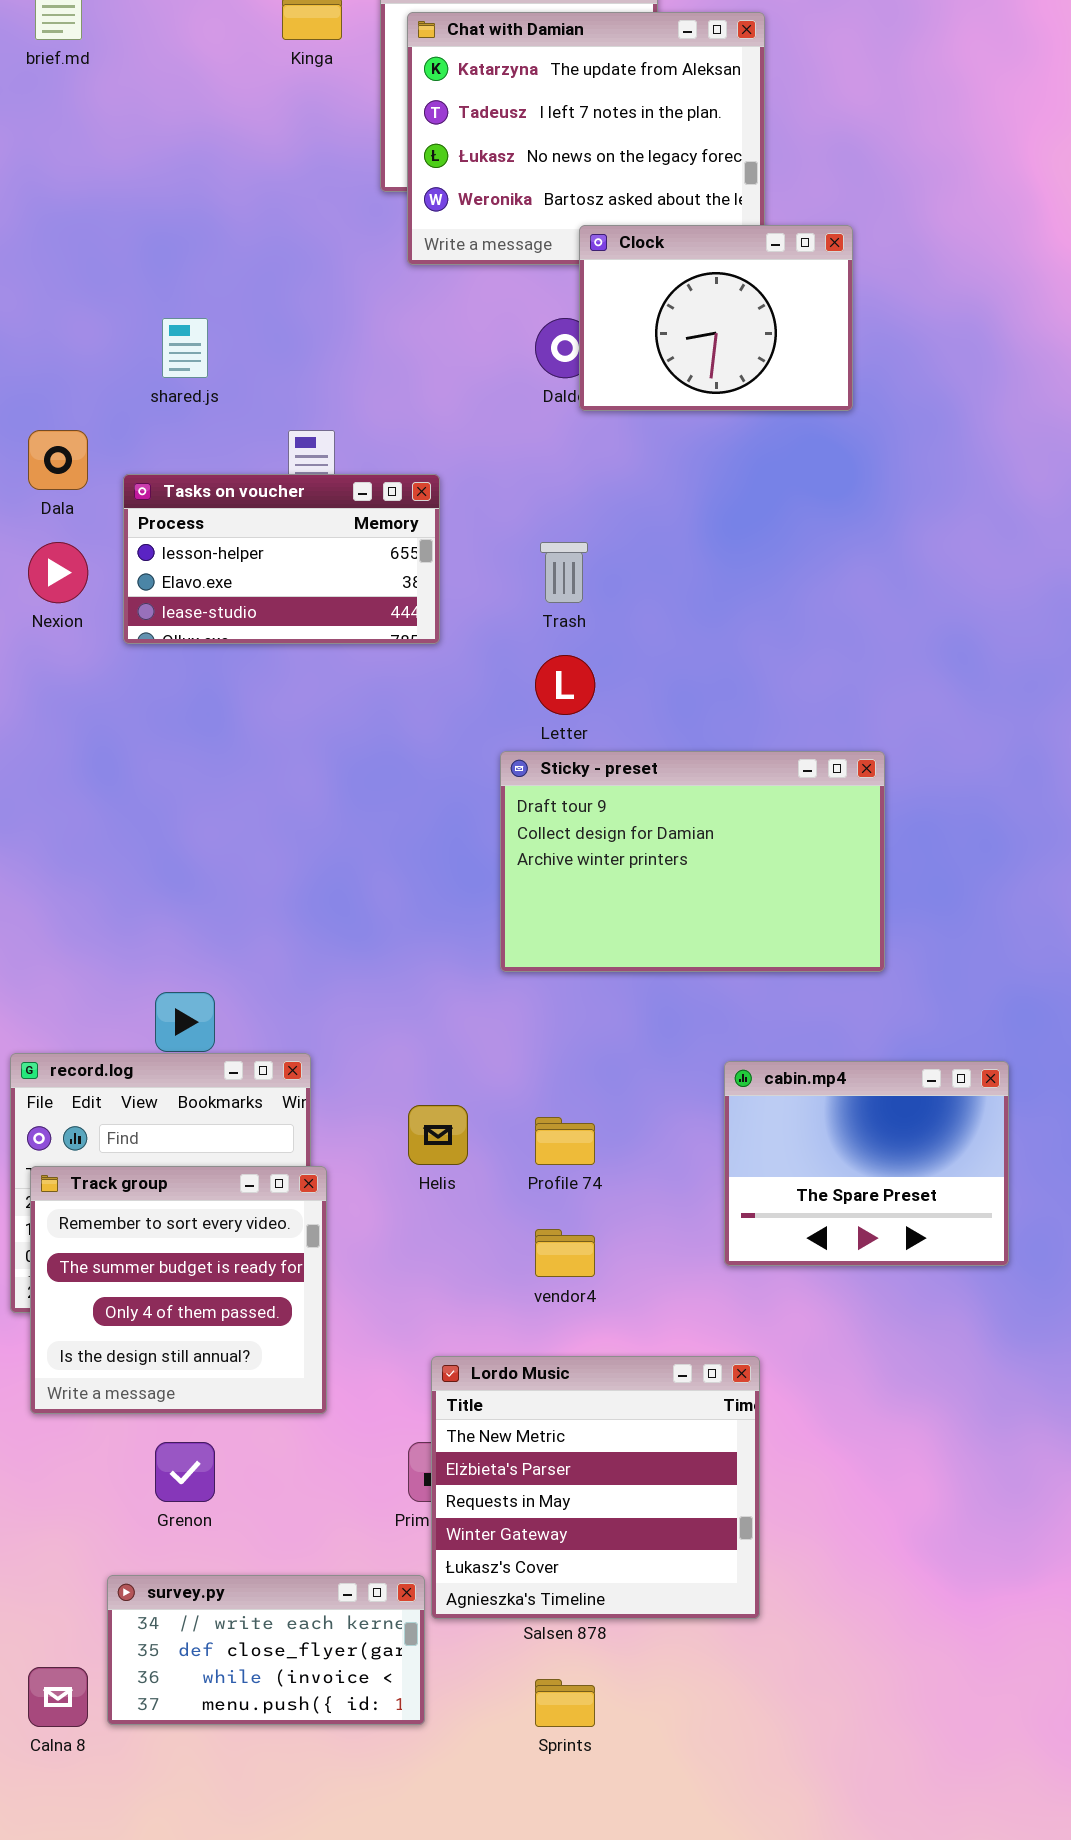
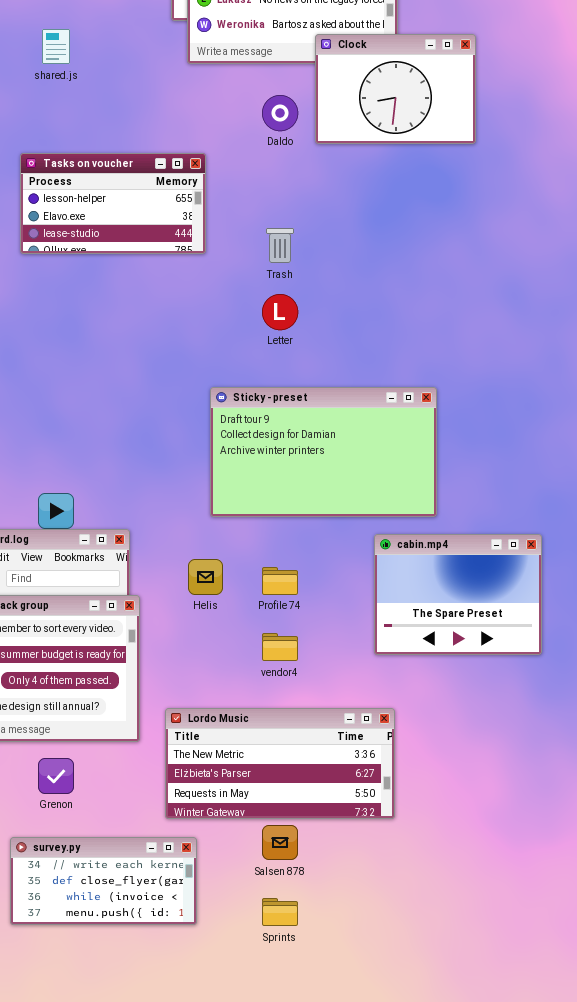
Clock: [579,225,853,411] -> [315,34,476,144], moved
shared.js: [162,318,208,378] -> [42,29,70,64], moved
Tasks on voucher: [123,474,440,644] -> [20,153,206,254], moved
Sticky - preset: [500,751,885,972] -> [210,387,437,517], moved
Lordo Music: [431,1356,760,1619] -> [165,708,395,819], resized

